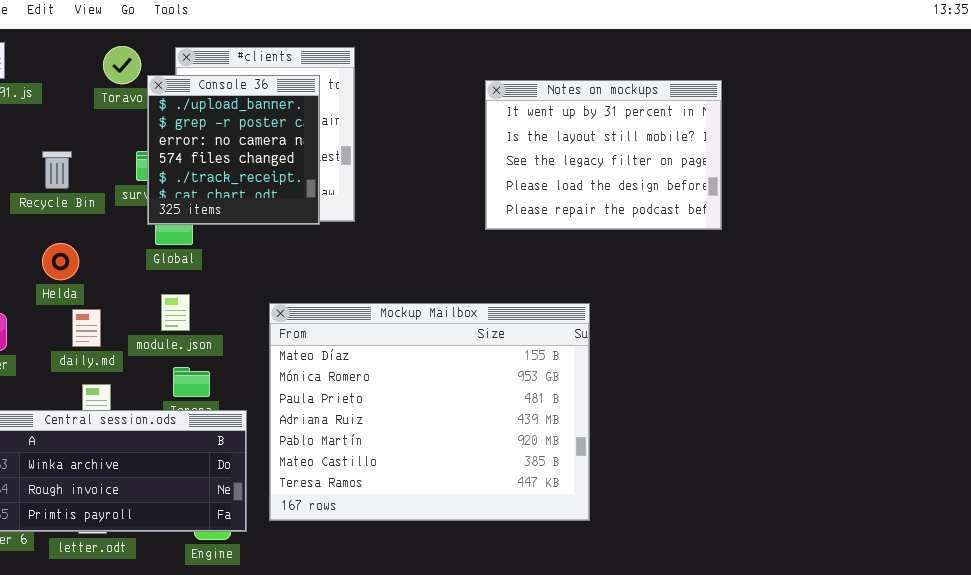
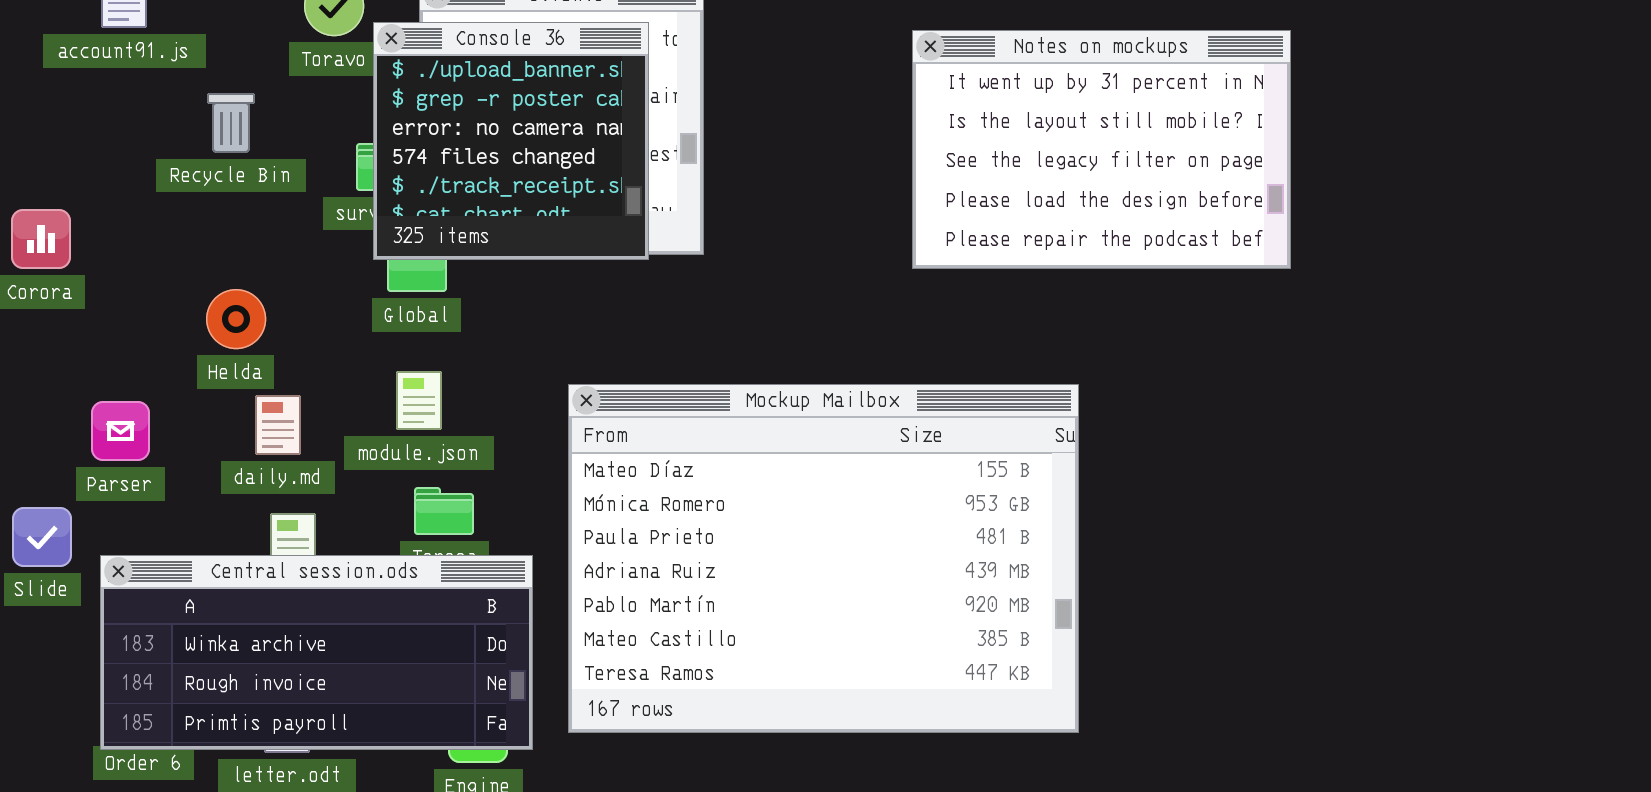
Recycle Bin: [42,151,72,189] -> [207,93,255,153], moved

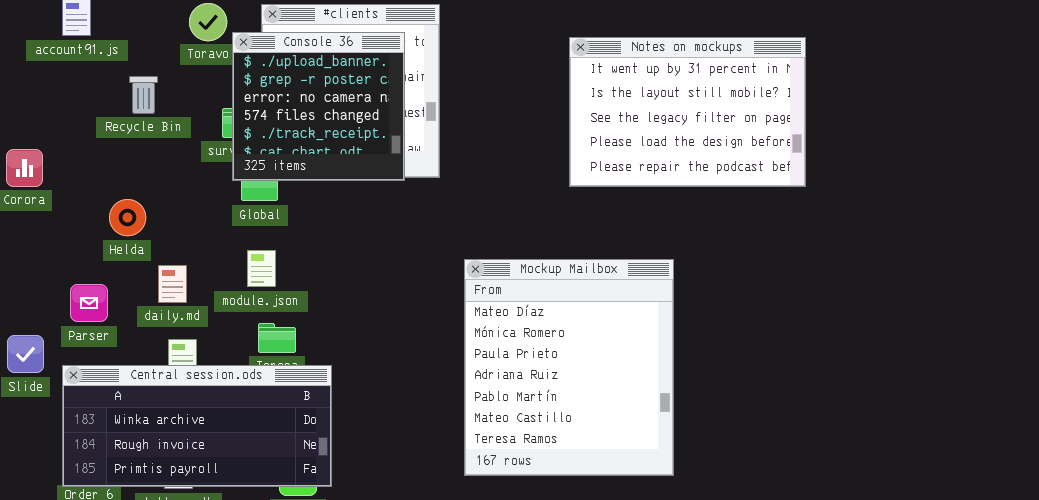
Helda: [206,289,266,349] -> [109,199,146,236], moved
Mockup Mailbox: [568,384,1079,733] -> [464,259,674,476], resized
Parser: [91,401,150,461] -> [70,284,108,322], moved

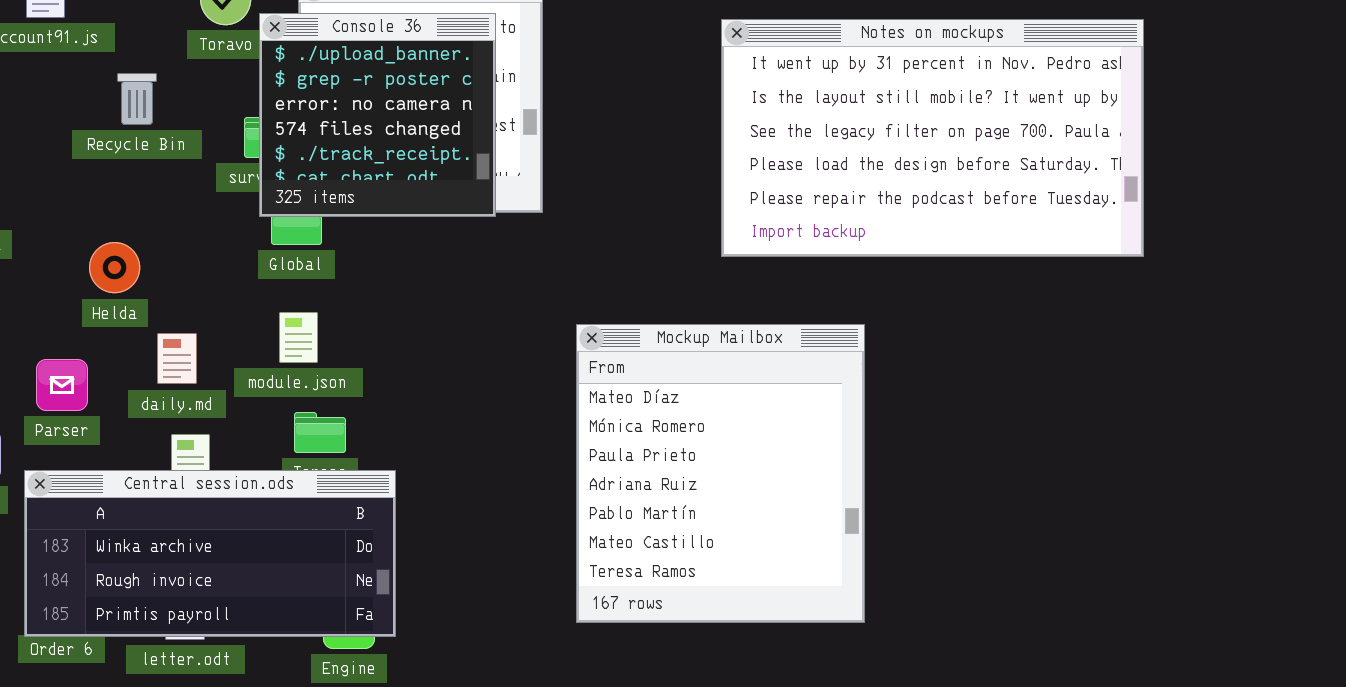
Notes on mockups: [569,37,806,187] -> [721,19,1144,257], resized

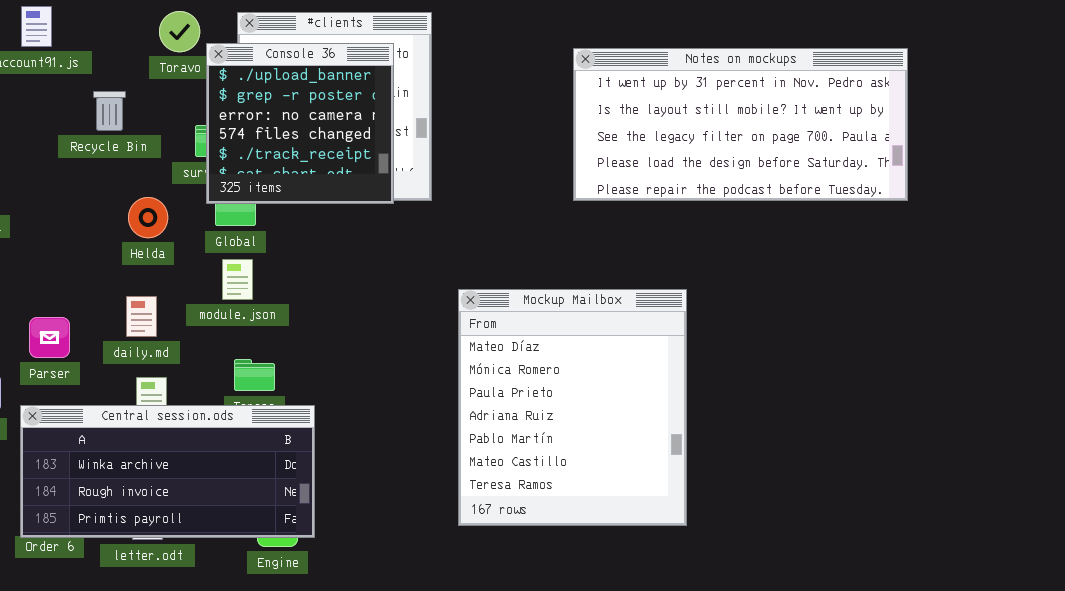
Notes on mockups: [721,19,1144,257] -> [573,48,908,201], resized
Helda: [89,242,140,293] -> [128,197,168,238], moved
module.json: [279,312,318,363] -> [222,259,253,300], moved

